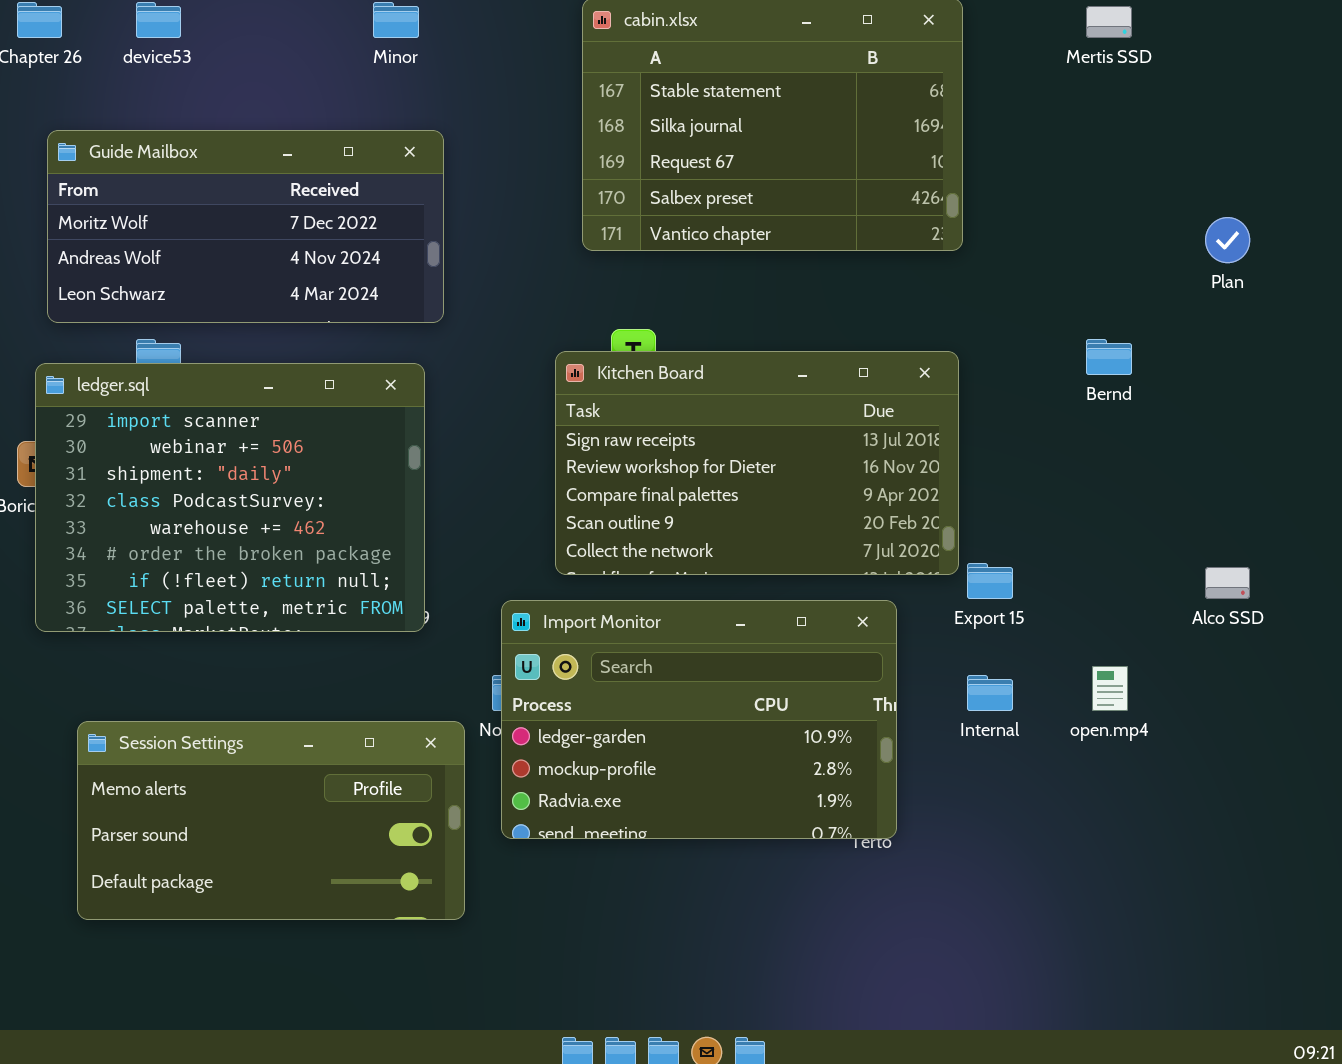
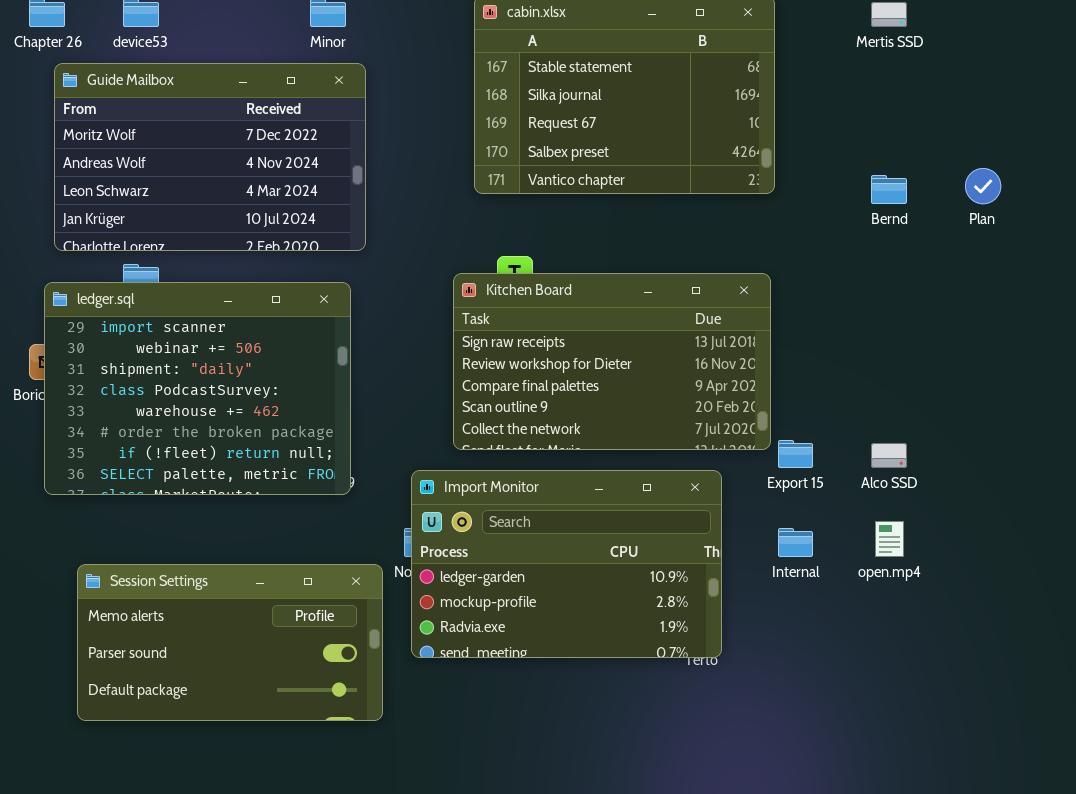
Guide Mailbox: [47,130,444,323] -> [54,63,366,251], resized
Bernd: [1086,339,1132,375] -> [871,175,907,204], moved
Alco SSD: [1205,567,1250,599] -> [871,443,907,468], moved

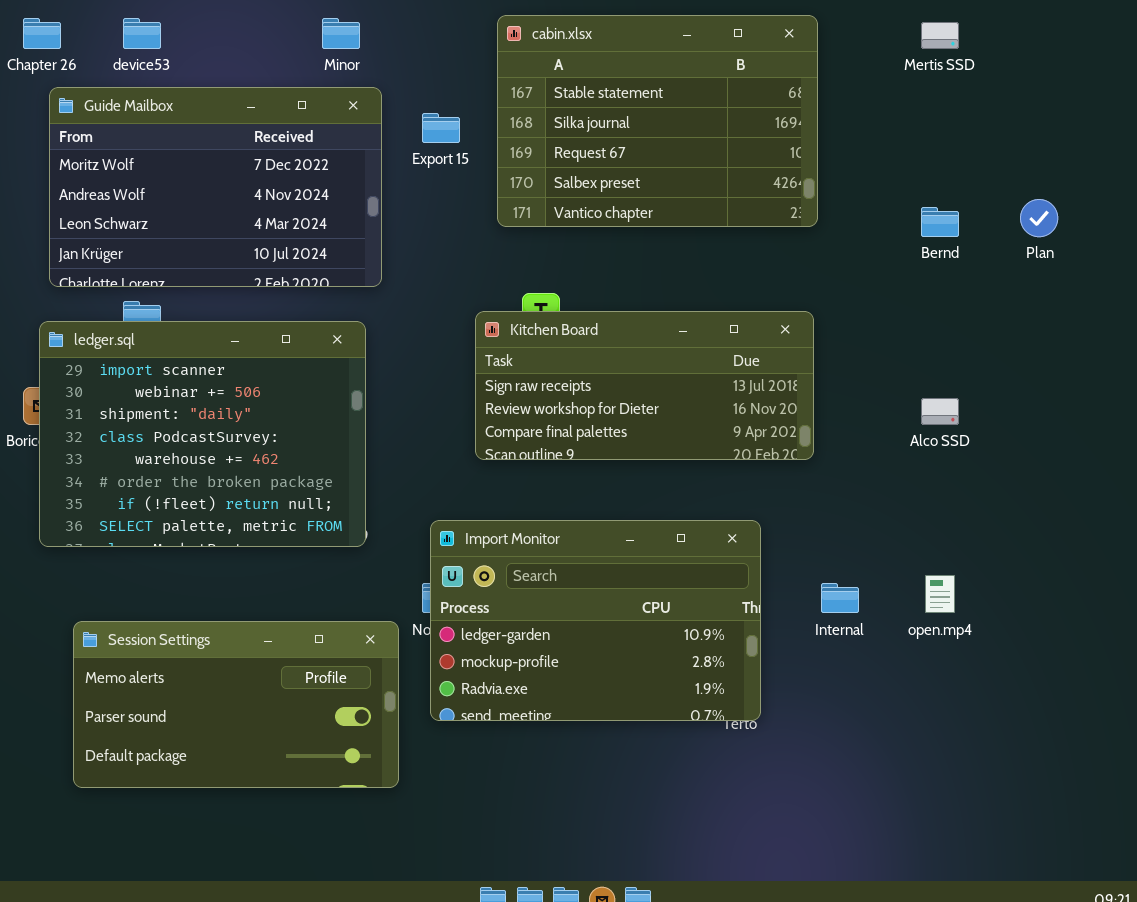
Kitchen Board: [453,273,771,450] -> [475,311,814,460], resized
Export 15: [778,440,813,468] -> [422,113,460,143], moved
Alco SSD: [871,443,907,468] -> [921,398,959,425], moved

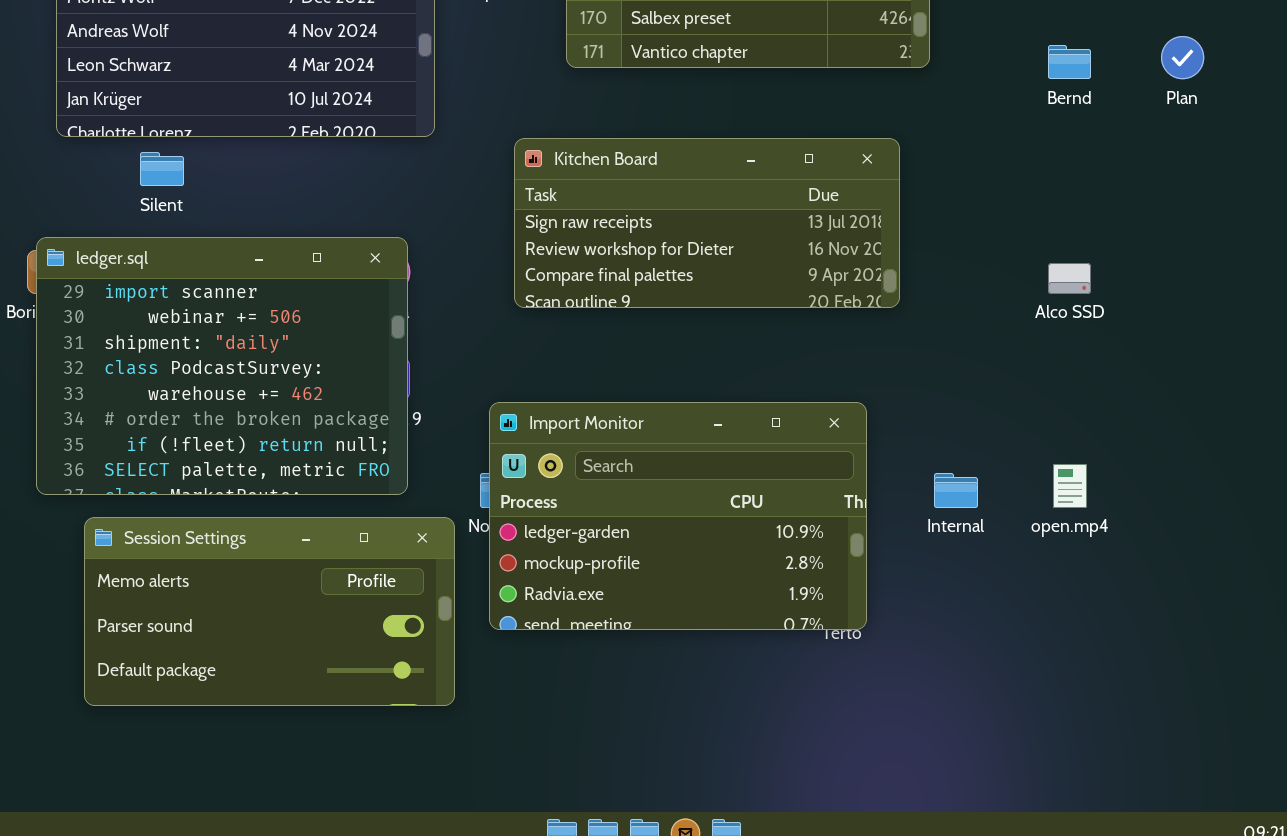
Kitchen Board: [475,311,814,460] -> [514,138,900,308], moved
ledger.sql: [39,321,366,547] -> [36,237,408,495], moved

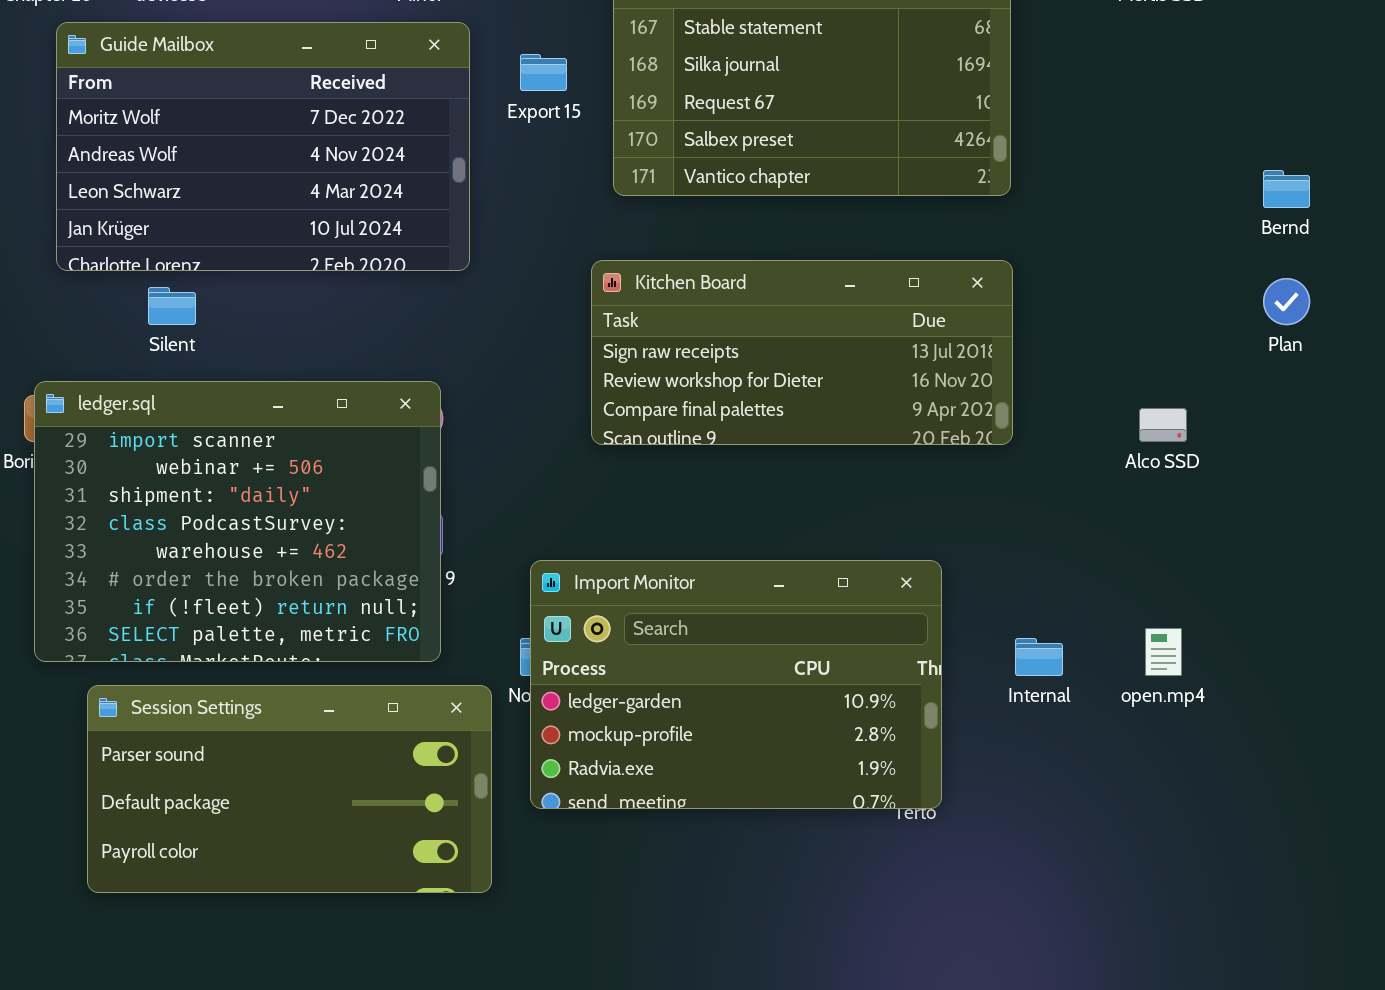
Plan: [1161,36,1204,79] -> [1263,278,1310,325], moved
Bernd: [1048,45,1091,79] -> [1263,170,1310,208], moved
Kitchen Board: [514,138,900,308] -> [591,260,1013,445], moved
Session Settings: [84,517,455,706] -> [87,685,492,893], scrolled down 1 row

